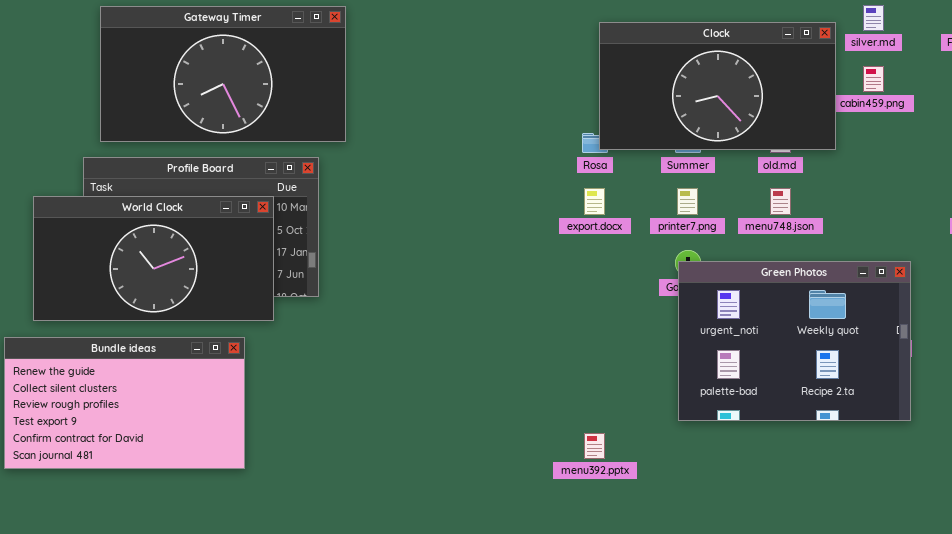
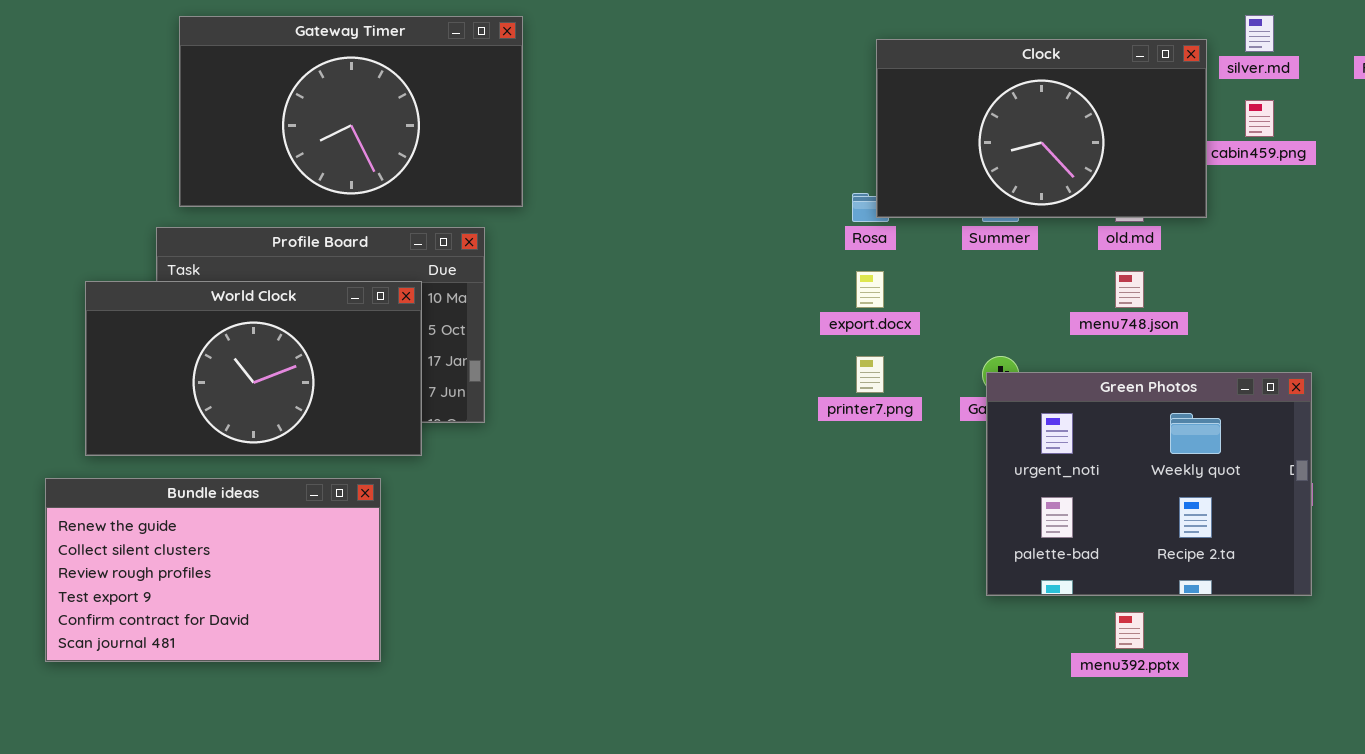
printer7.png: [677,188,698,215] -> [856,356,884,393], moved
menu392.pptx: [584,433,605,459] -> [1115,612,1144,649], moved

